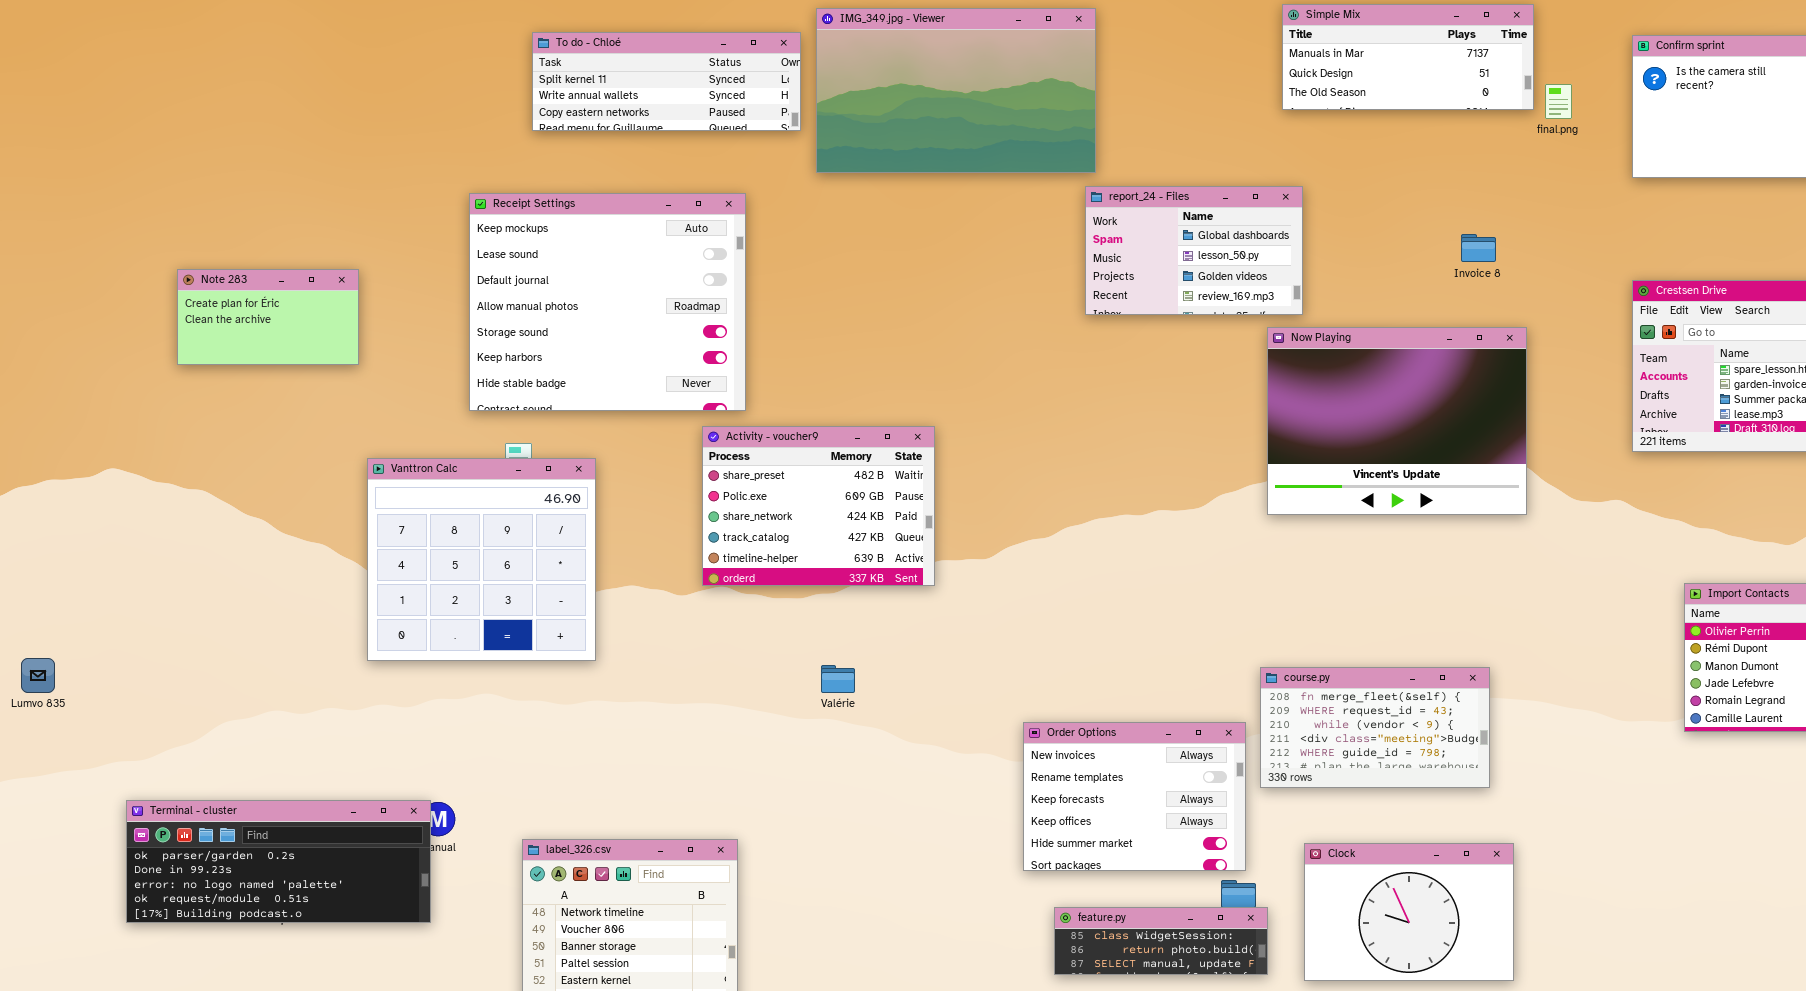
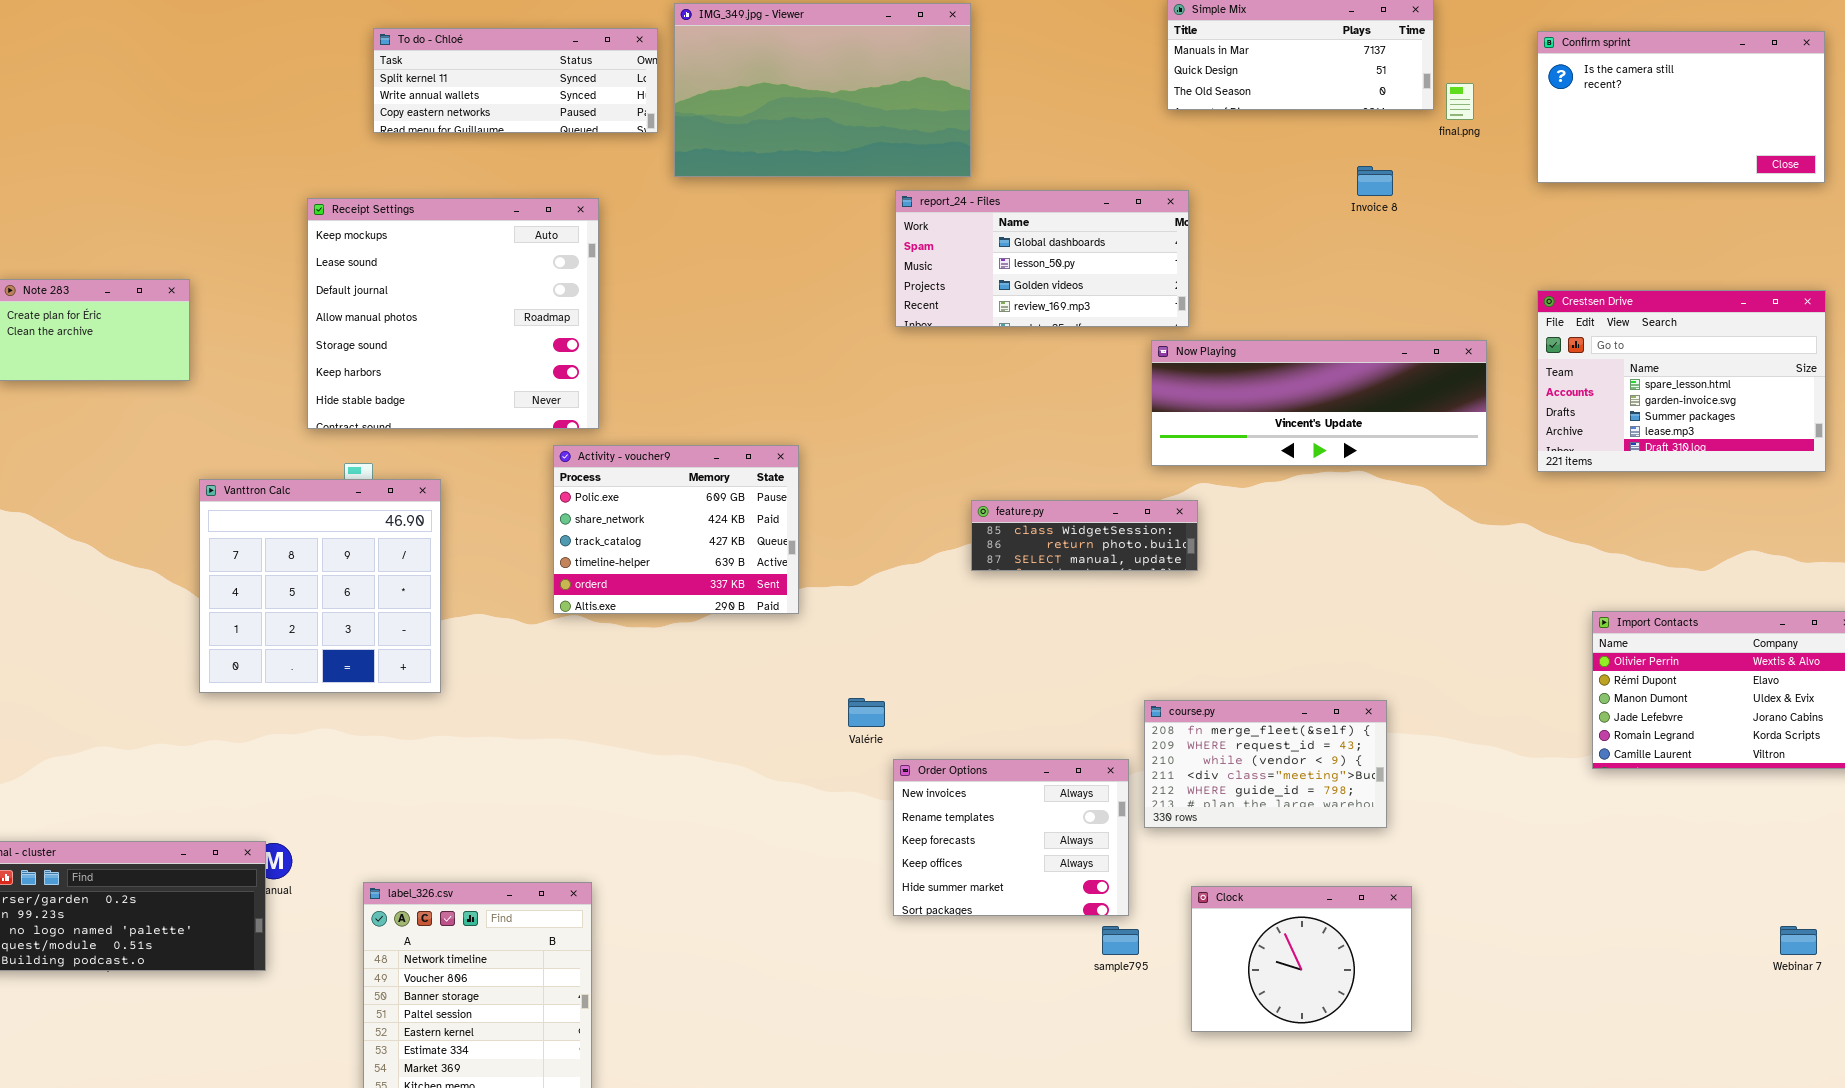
report_24 - Files: [1085,186,1303,315] -> [895,190,1189,327], resized
Invoice 8: [1461,234,1496,262] -> [1357,166,1393,196], moved
Now Playing: [1267,327,1527,515] -> [1151,340,1487,466], resized
Activity - voucher9: [702,426,935,586] -> [553,445,799,614], scrolled down 1 row
Valérie: [821,665,855,693] -> [848,698,885,727], moved
feature.py: [1054,907,1268,975] -> [971,500,1198,571], moved

